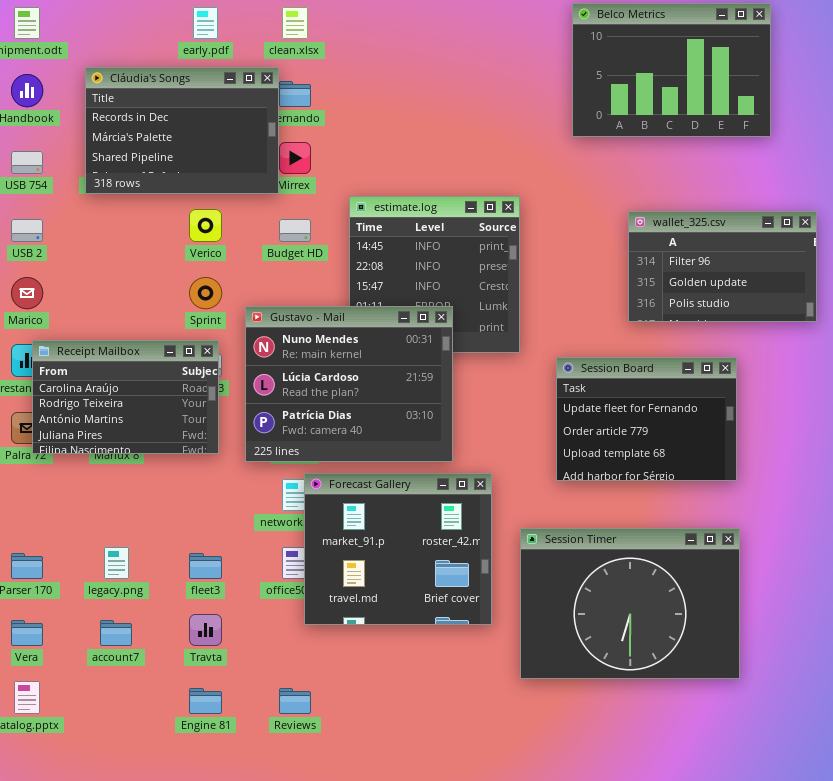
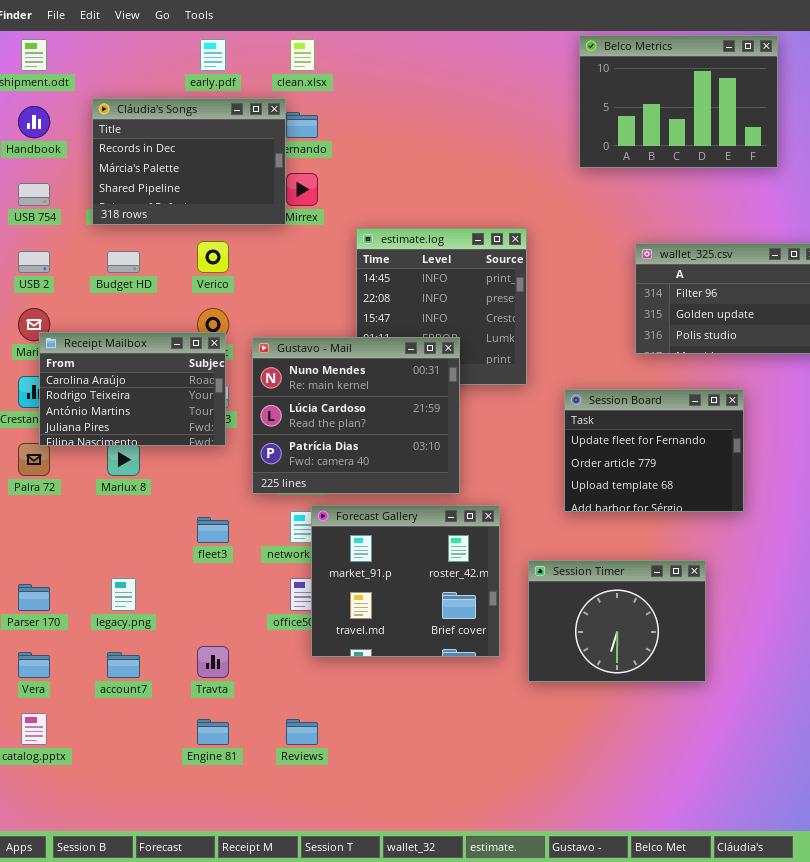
Budget HD: [279,219,311,242] -> [107,251,140,273], moved
Receipt Mailbox: [32,340,219,454] -> [39,332,226,446], moved
Session Timer: [520,528,740,679] -> [528,560,706,682], resized
fleet3: [189,553,222,579] -> [197,517,229,543], moved

